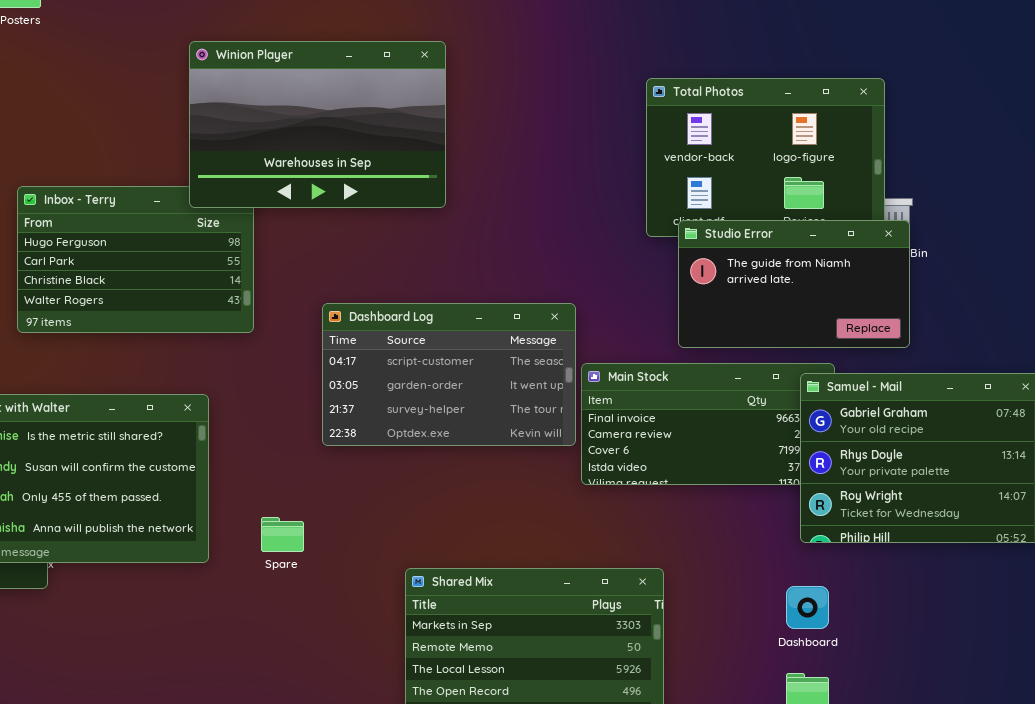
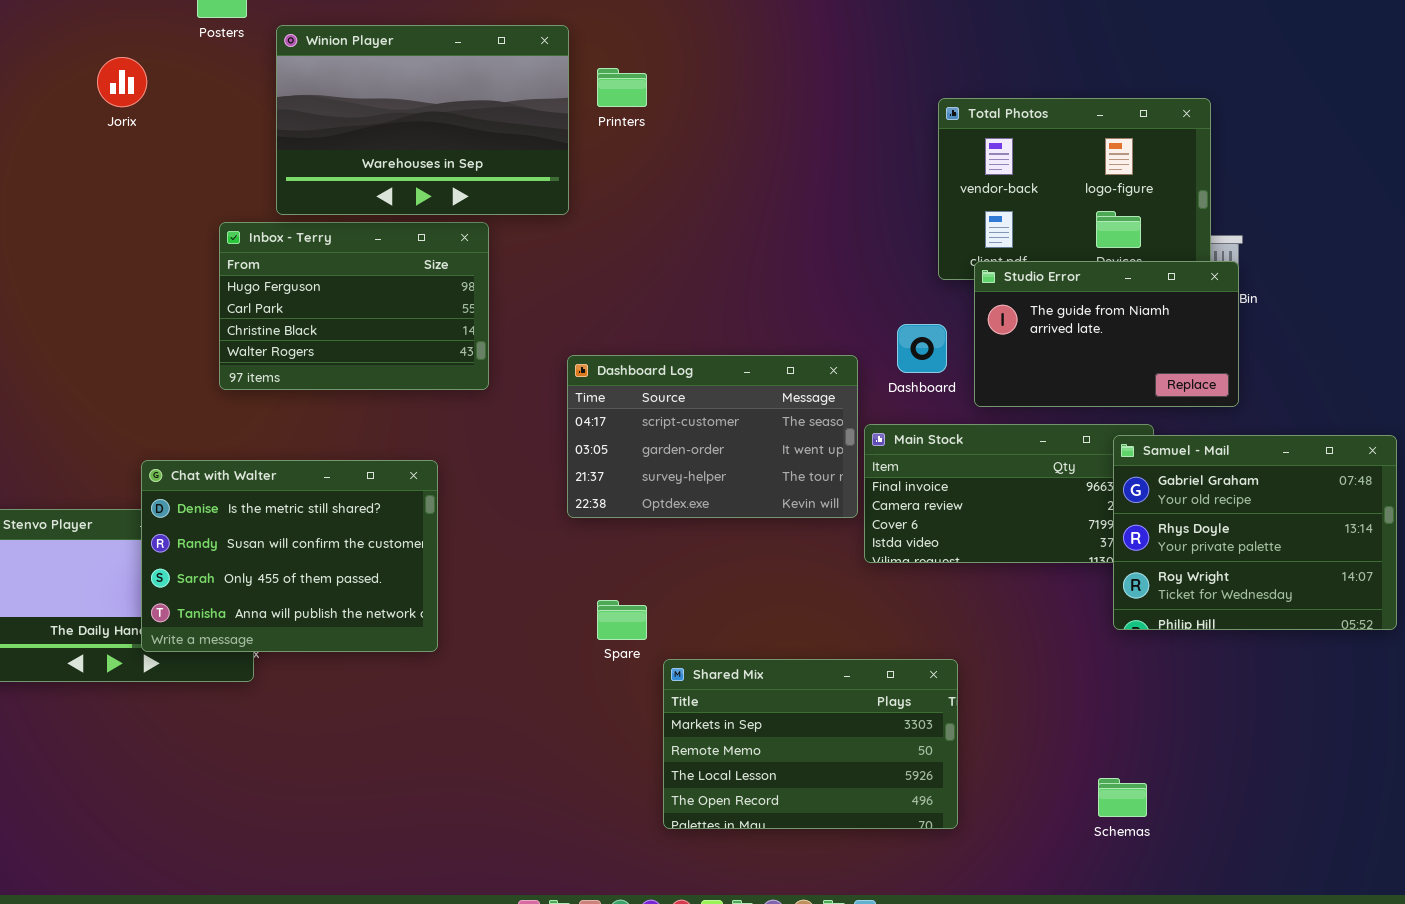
Winion Player: [189,41,446,208] -> [276,25,569,215], moved
Spare: [261,517,304,552] -> [597,600,647,640], moved
Dashboard: [786,586,829,629] -> [897,324,947,373], moved

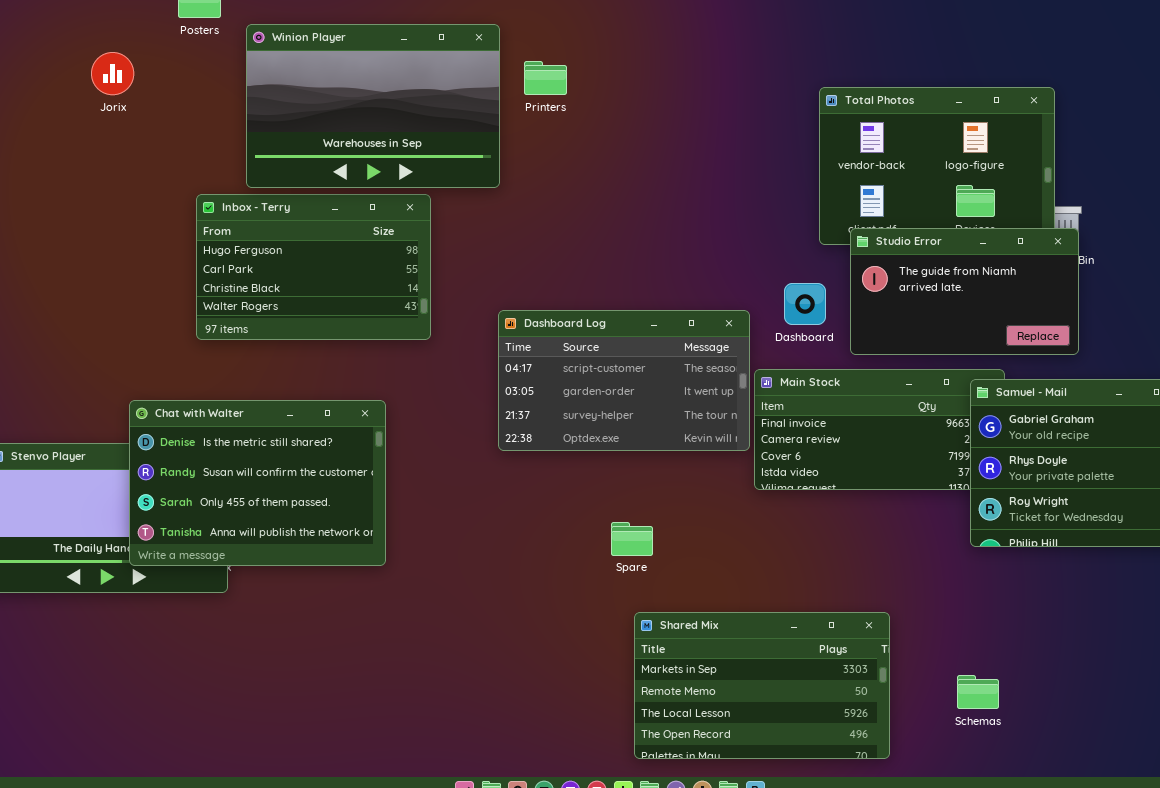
Spare: [597,600,647,640] -> [611,522,653,556], moved
Shared Mix: [663,659,958,829] -> [634,612,890,759], moved

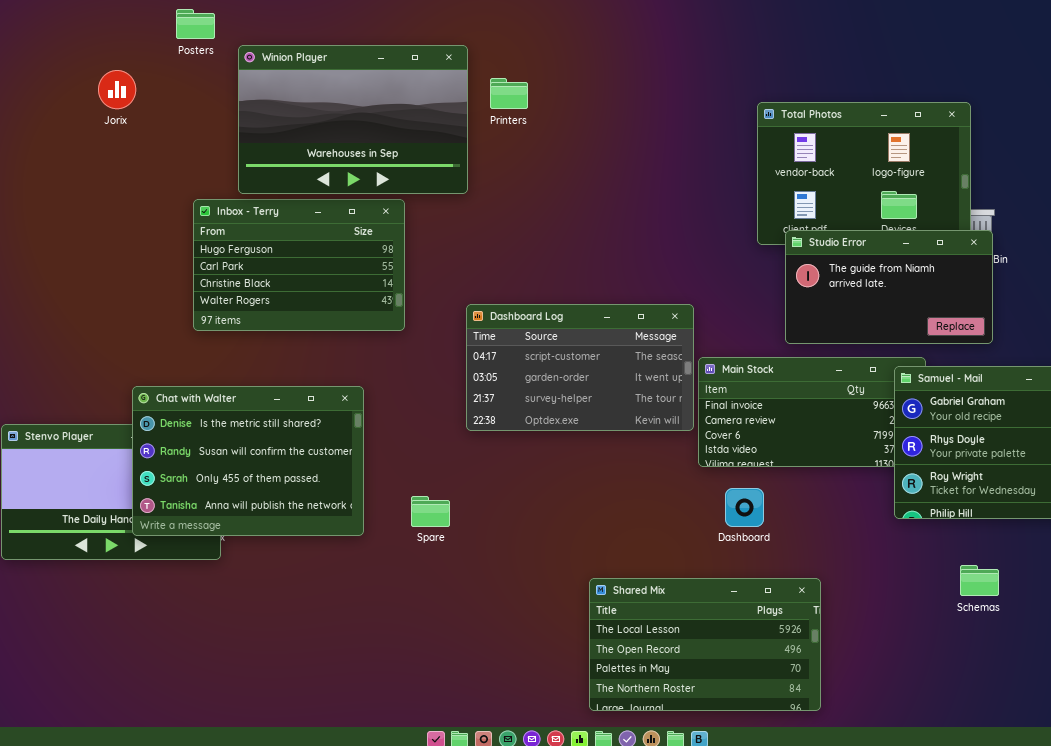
Dashboard: [784,283,826,325] -> [725,488,764,527], moved
Spare: [611,522,653,556] -> [411,496,450,527], moved
Shared Mix: [634,612,890,759] -> [589,578,821,711], scrolled down 2 rows
Schemas: [957,675,999,709] -> [960,565,999,596], moved

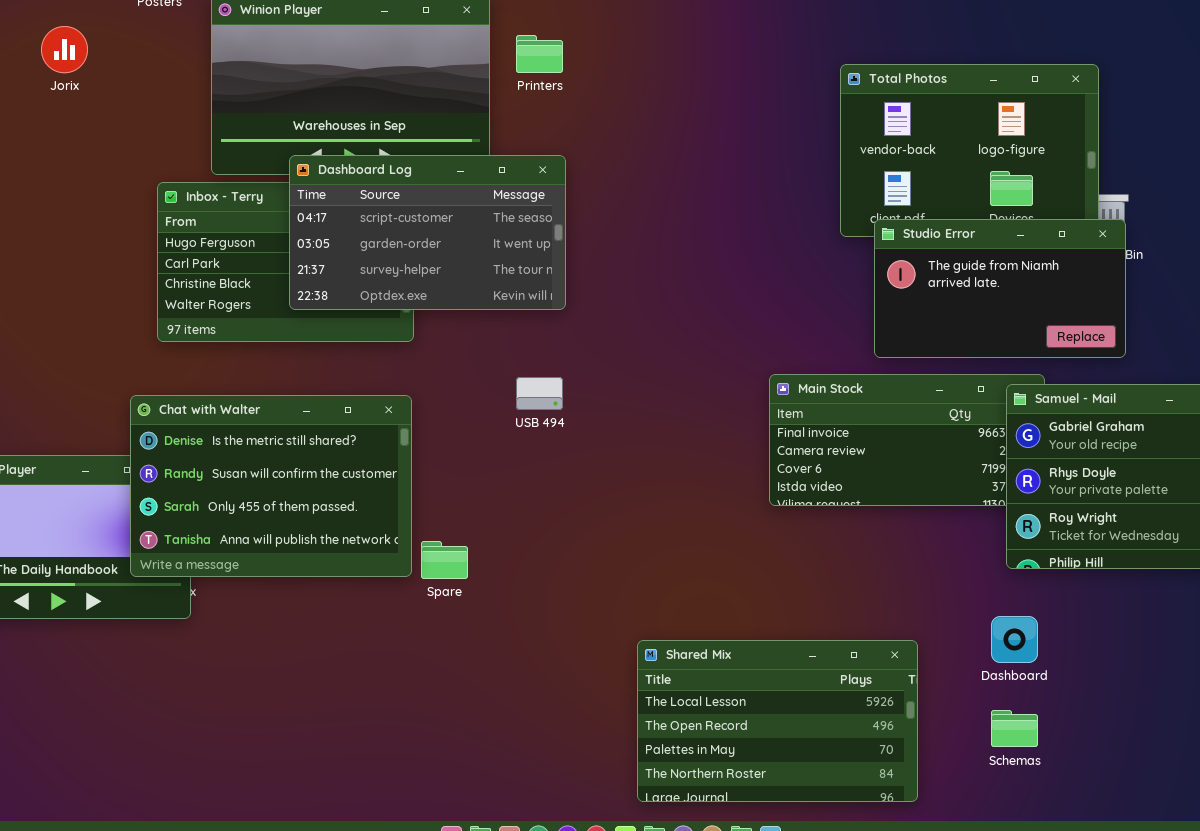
Dashboard Log: [466,304,694,431] -> [289,155,566,310], moved
Chat with Walter: [132,386,364,536] -> [130,395,412,577], moved
Dashboard: [725,488,764,527] -> [991,616,1038,663], moved
Schemas: [960,565,999,596] -> [991,710,1038,747], moved

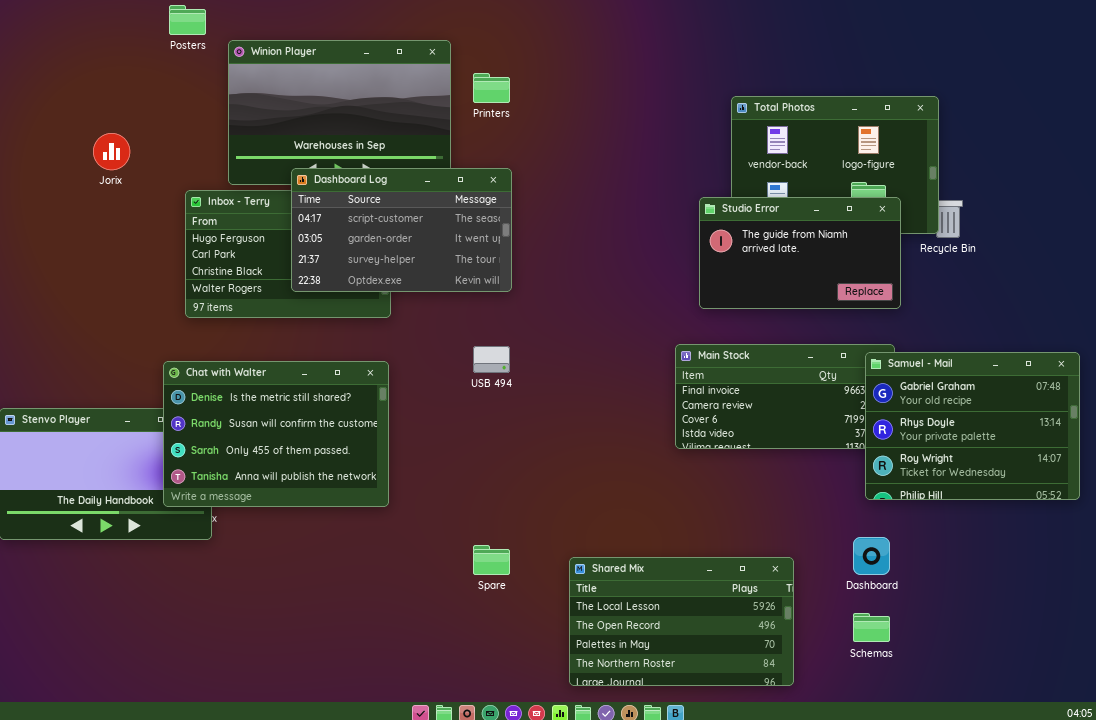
Jorix: [41,26,88,73] -> [93,133,130,170], moved
Studio Error: [874,219,1126,358] -> [699,197,901,309], moved
Spare: [421,541,468,579] -> [473,545,510,575], moved

